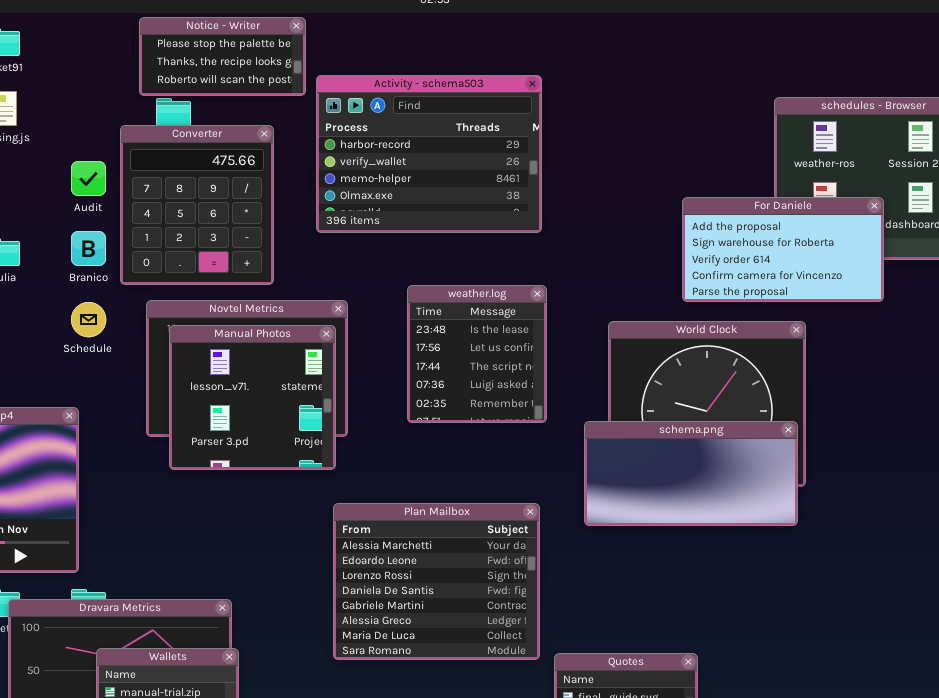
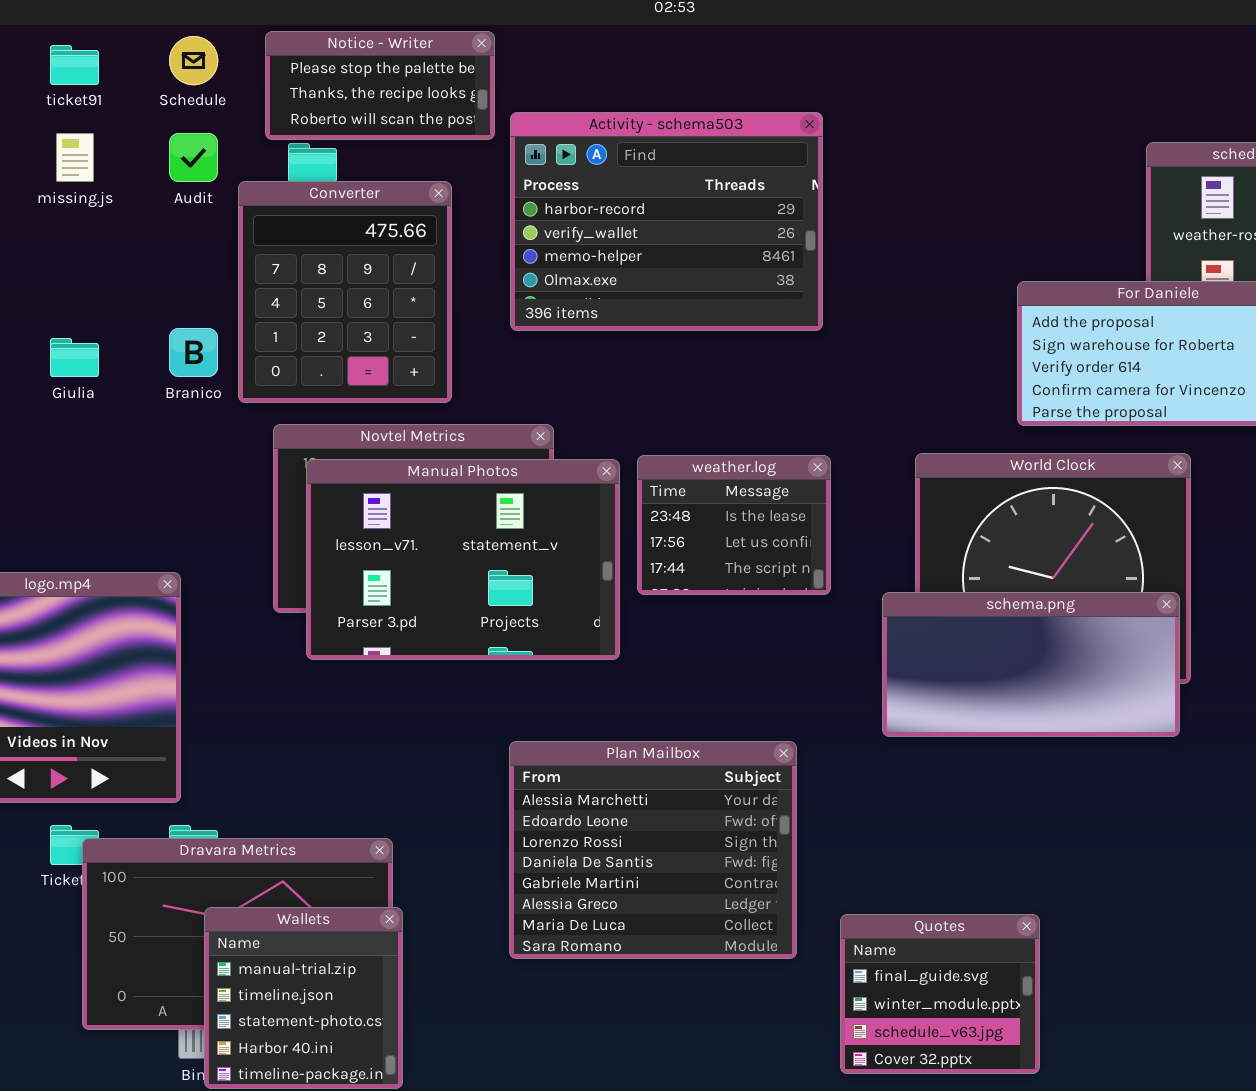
Audit: [71,161,106,196] -> [169,133,218,182], moved
weather.log: [407,285,547,423] -> [637,455,831,595], resized
Schedule: [71,302,106,337] -> [169,36,218,85], moved
Manual Photos: [169,325,336,470] -> [306,459,620,660], resized
Plan Mailbox: [333,503,540,660] -> [509,741,797,959], moved

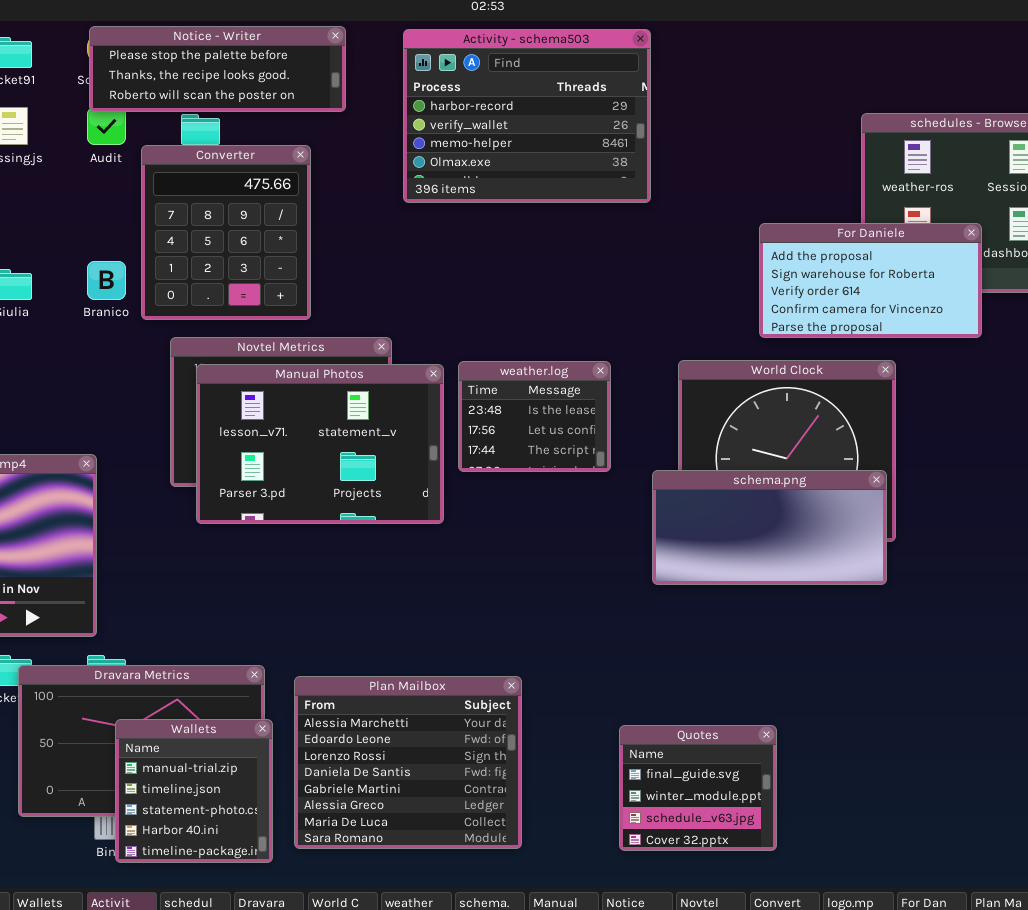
Notice - Writer: [265,31,495,140] -> [89,26,346,112], resized
Activity - schema503: [510,112,823,331] -> [403,29,651,203], moved
Plan Mailbox: [509,741,797,959] -> [294,676,522,849], moved

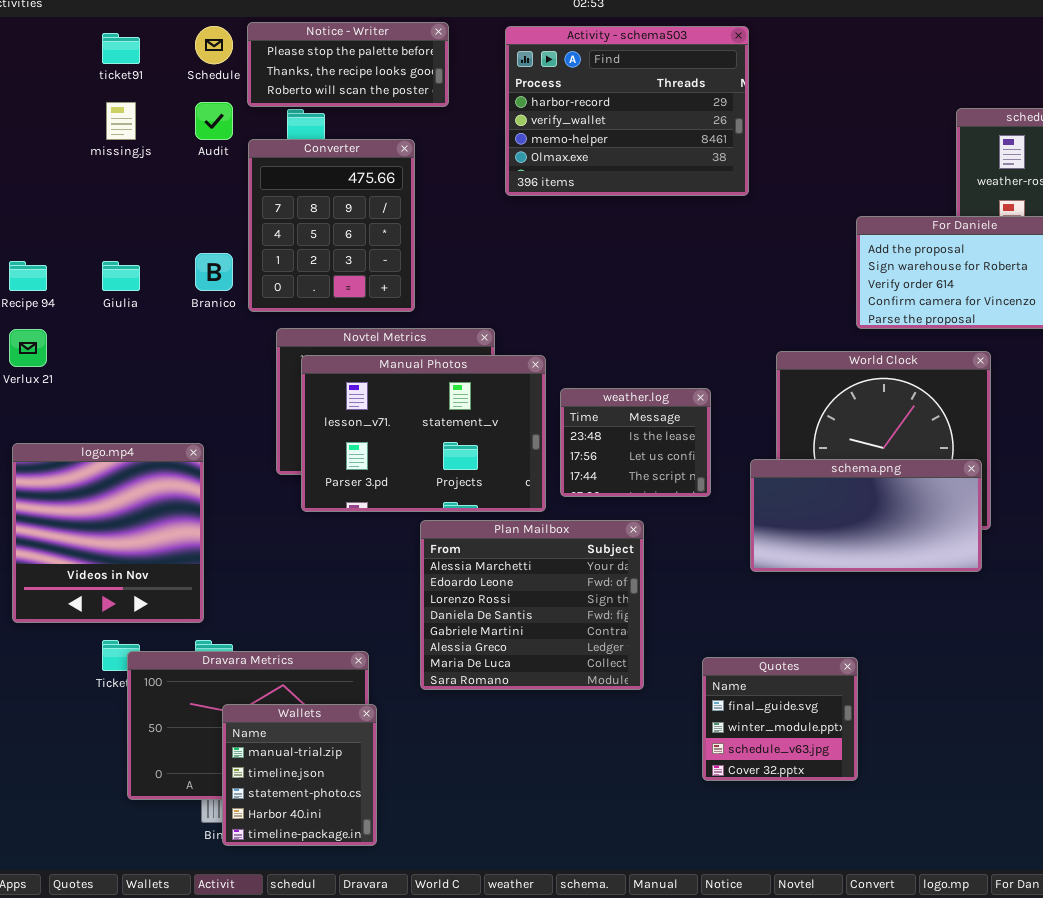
Notice - Writer: [89,26,346,112] -> [247,22,449,107], resized
weather.log: [458,361,611,472] -> [560,388,711,497], moved
Plan Mailbox: [294,676,522,849] -> [420,520,644,690], moved
Quotes: [619,725,777,851] -> [702,657,858,781], moved

